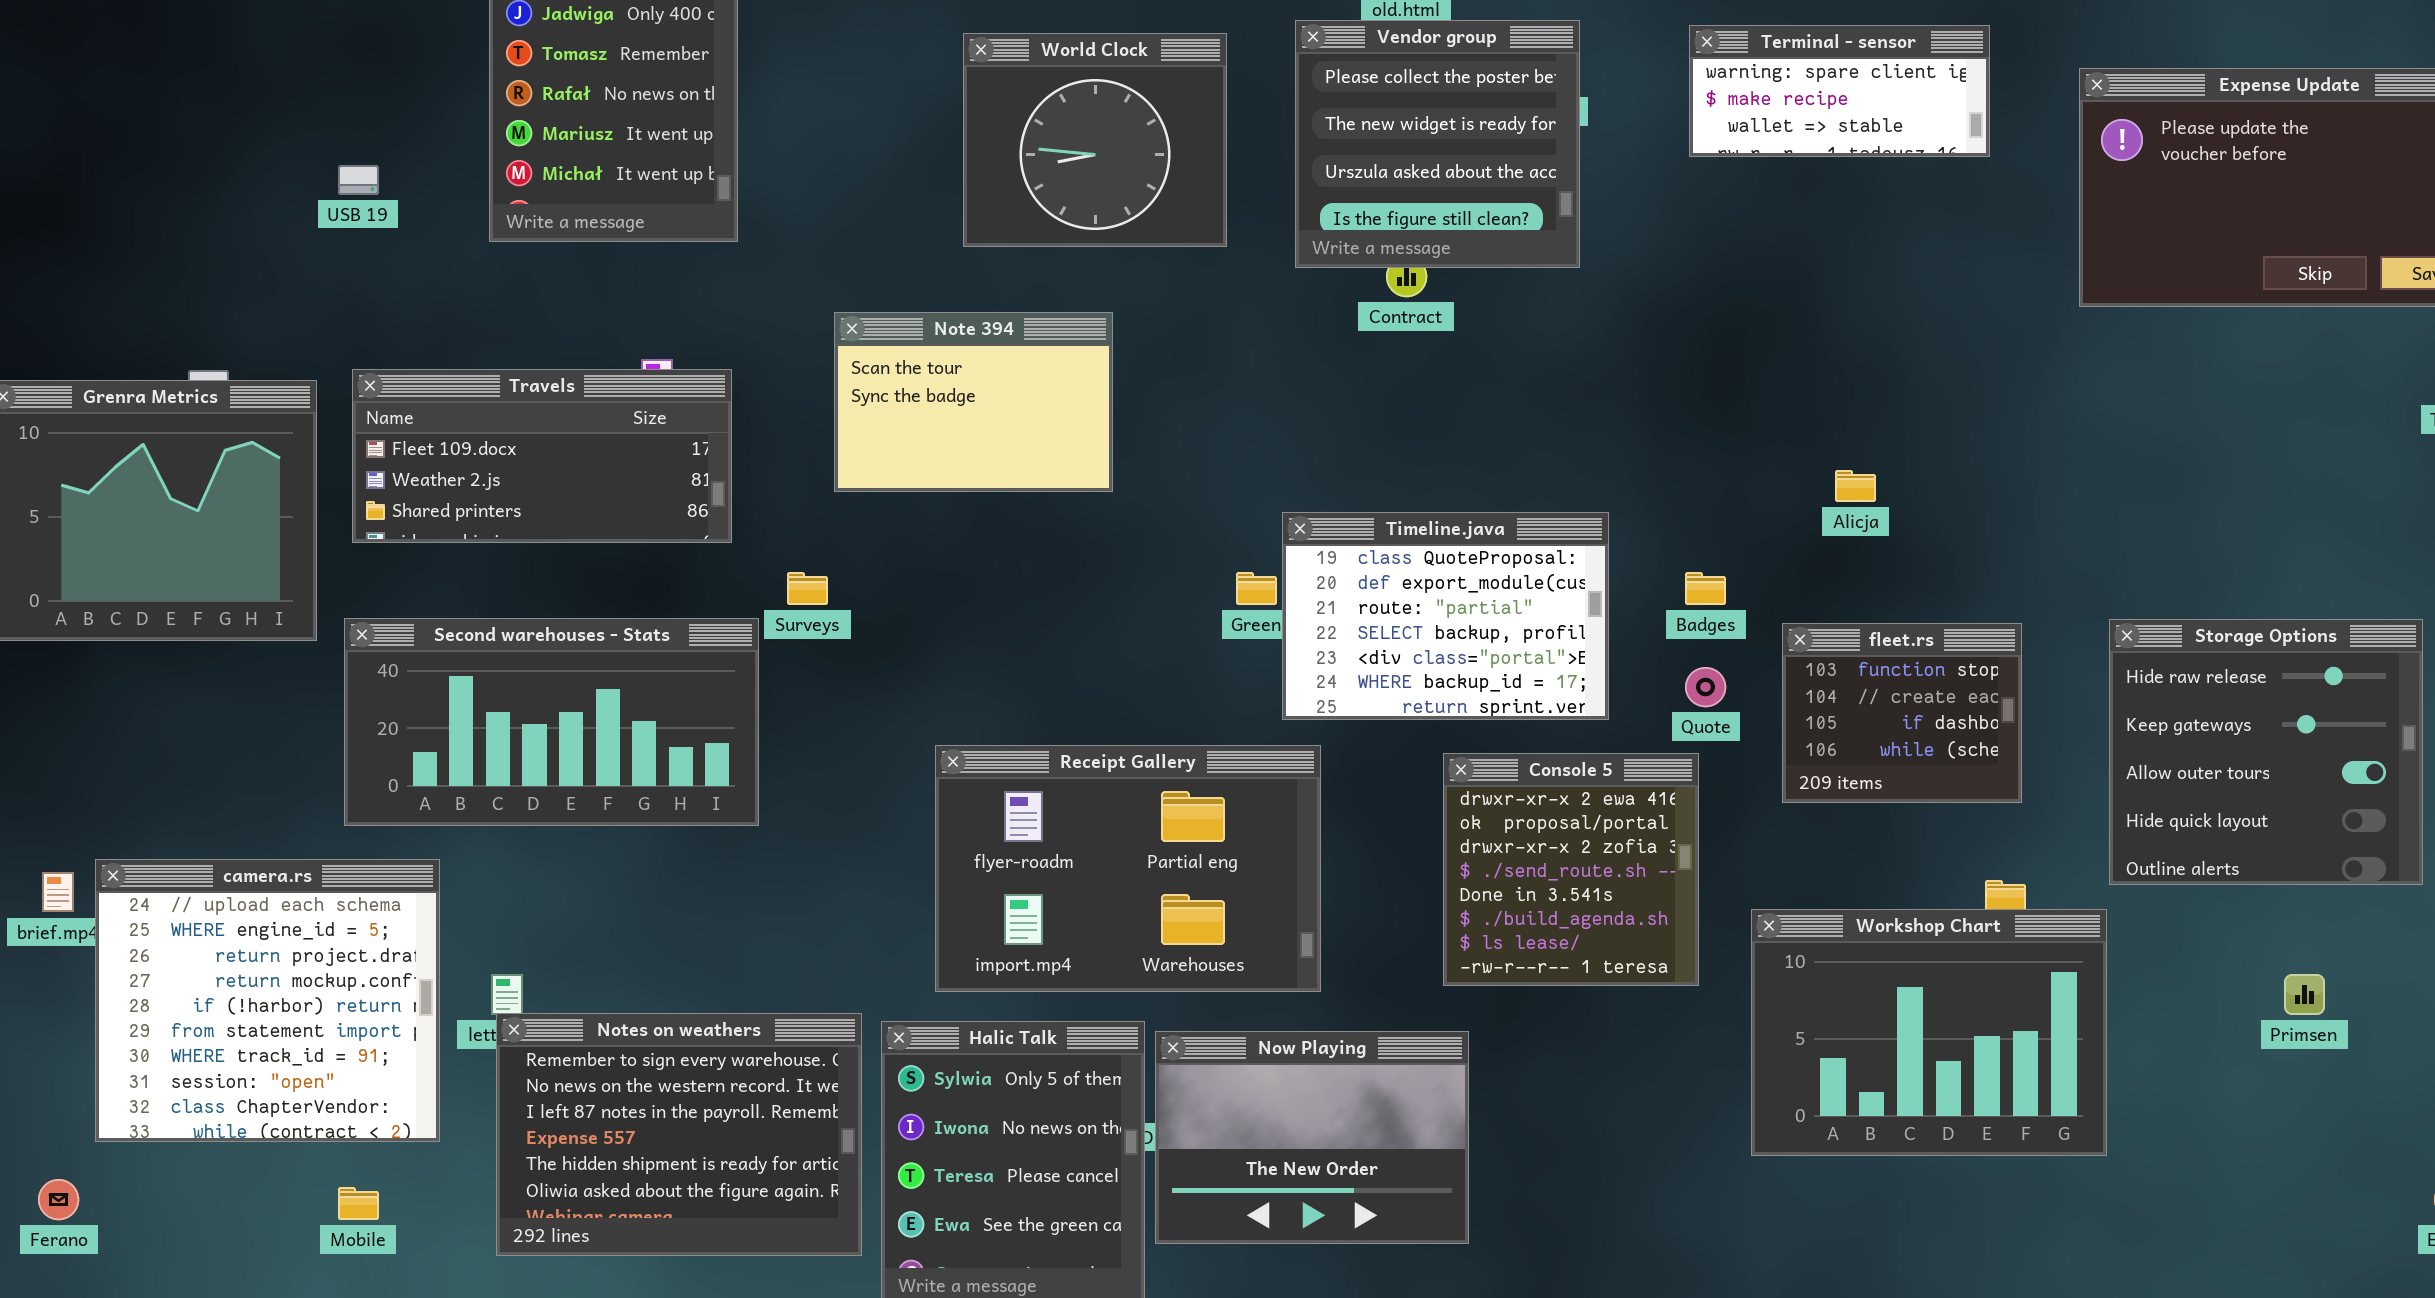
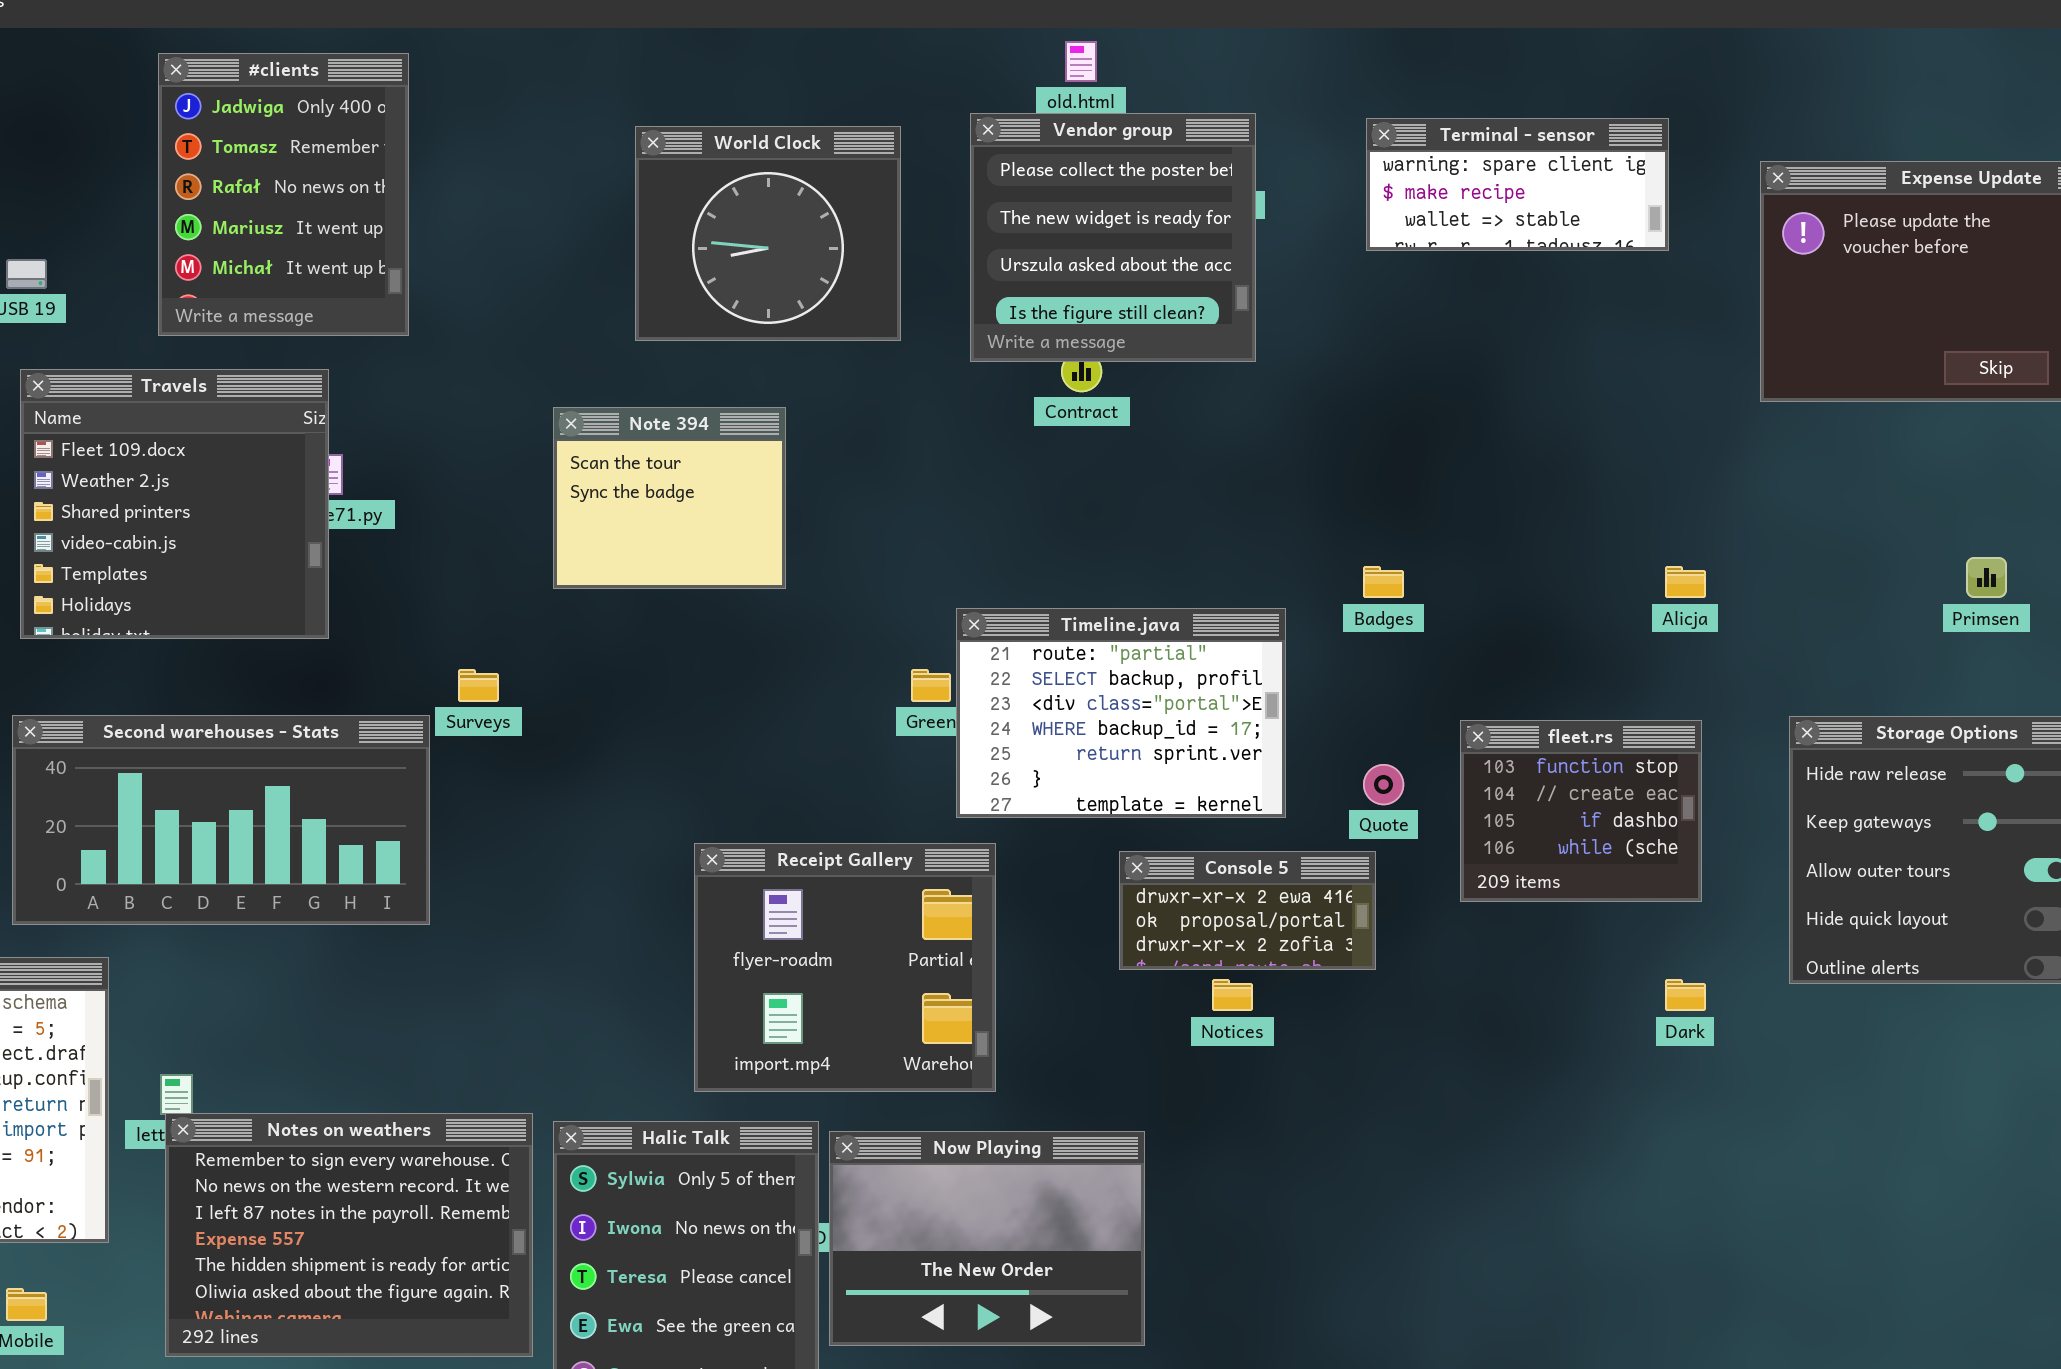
Note 394: [834,312,1113,492] -> [553,407,786,589], resized
Travels: [352,369,732,543] -> [20,369,329,639], resized
Alicja: [1835,470,1876,502] -> [1665,566,1706,598], moved
Timeline.java: [1282,512,1609,720] -> [956,608,1286,818], scrolled down 2 rows
Badges: [1685,572,1726,605] -> [1363,566,1404,598], moved
Receipt Gallery: [935,745,1321,992] -> [694,843,996,1092], resized
Console 5: [1443,753,1699,986] -> [1119,851,1376,970], resized
Workshop Chart: [1751,909,2107,1156] -> none, closed
Primsen: [2284,974,2325,1015] -> [1966,557,2007,598], moved

